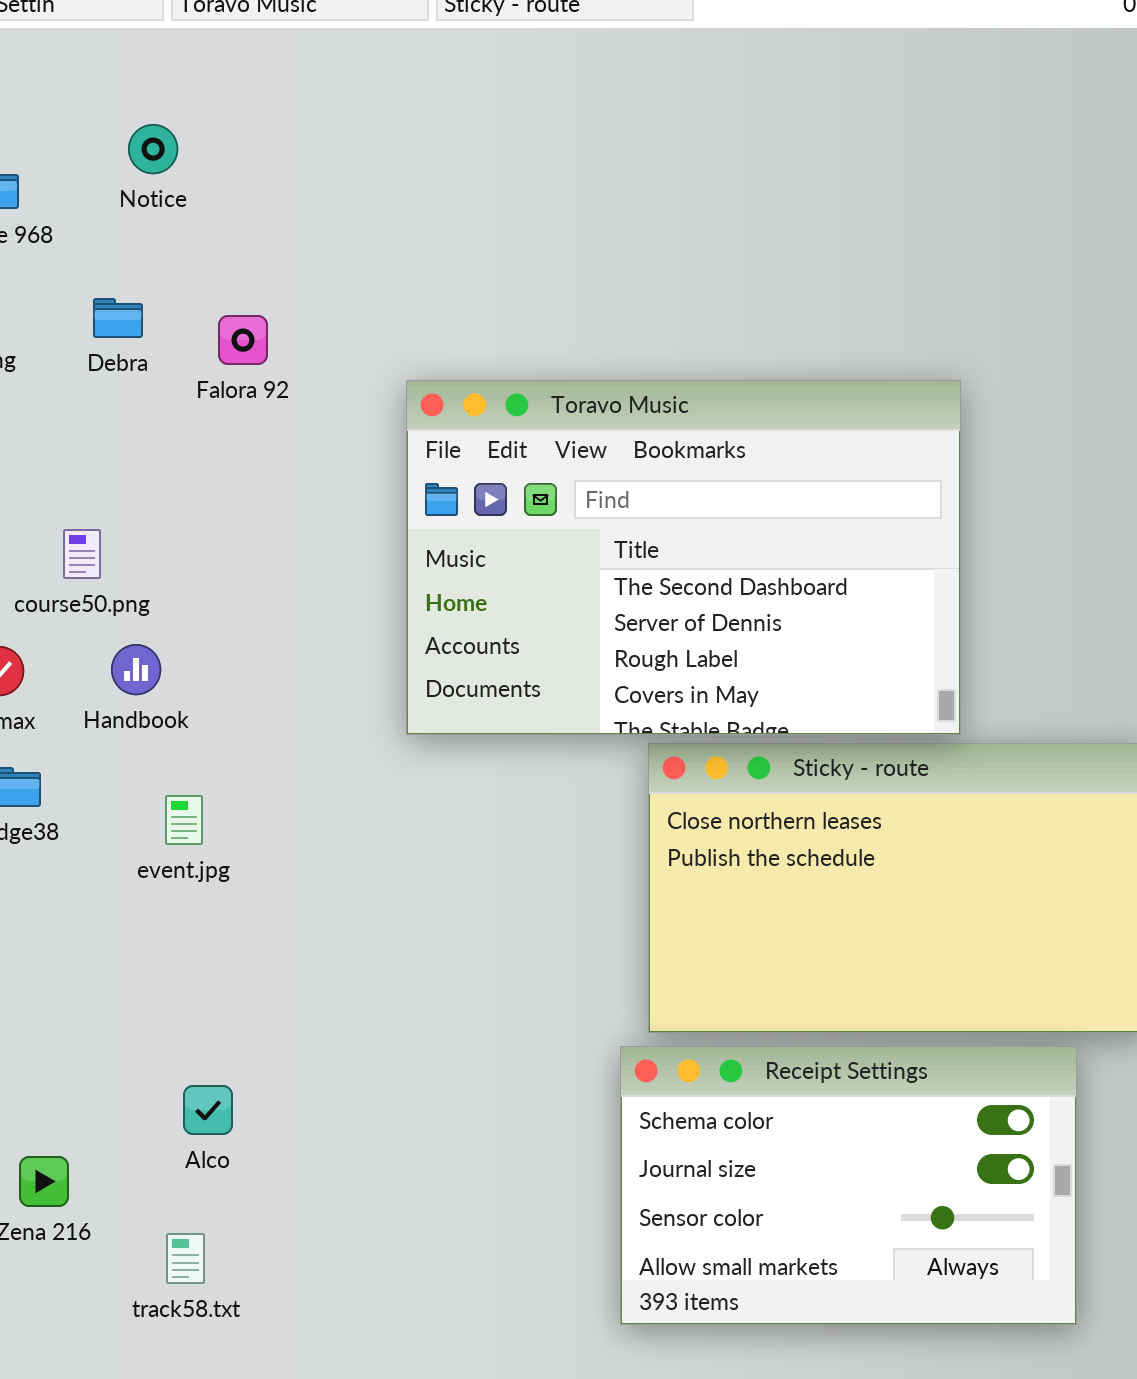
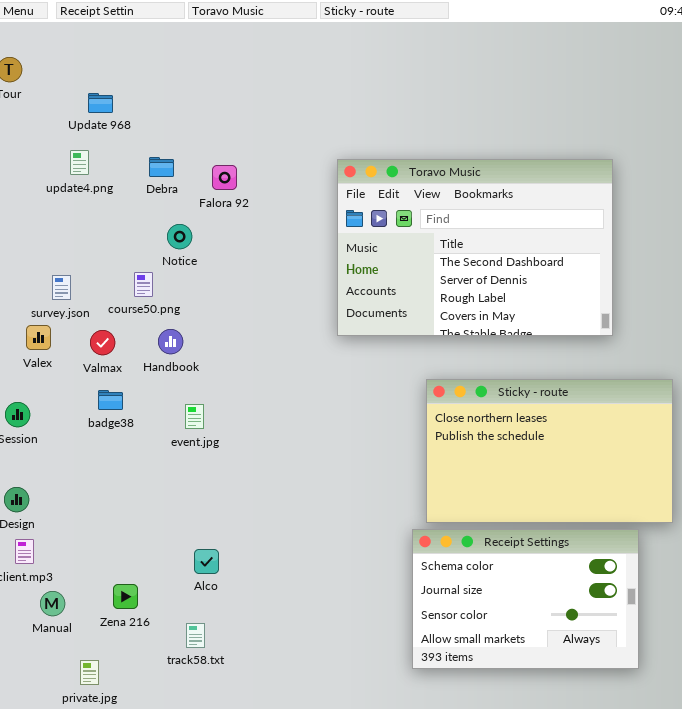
Notice: [128,124,178,174] -> [167,224,192,249], moved
Toravo Music: [406,380,961,735] -> [337,159,613,336], moved

